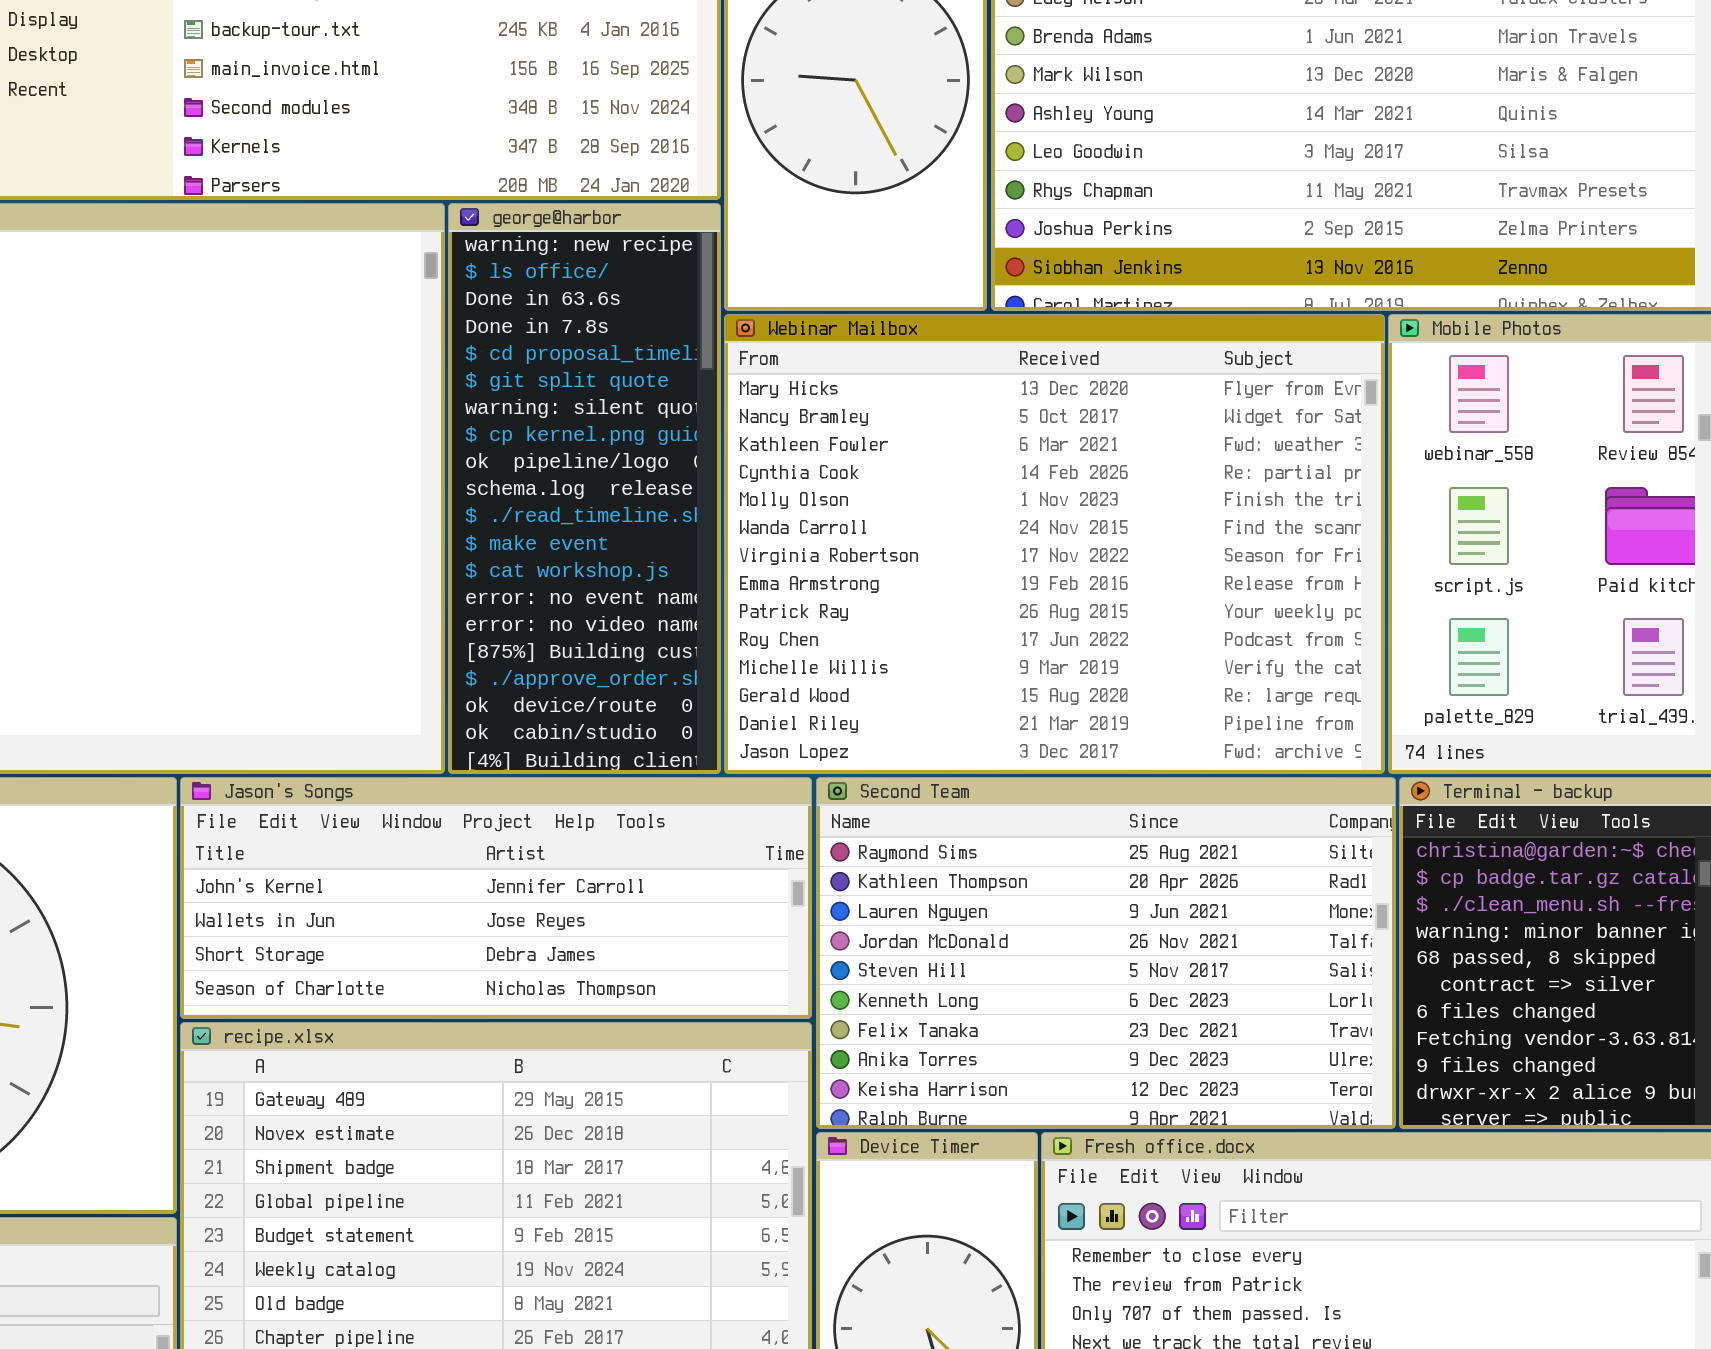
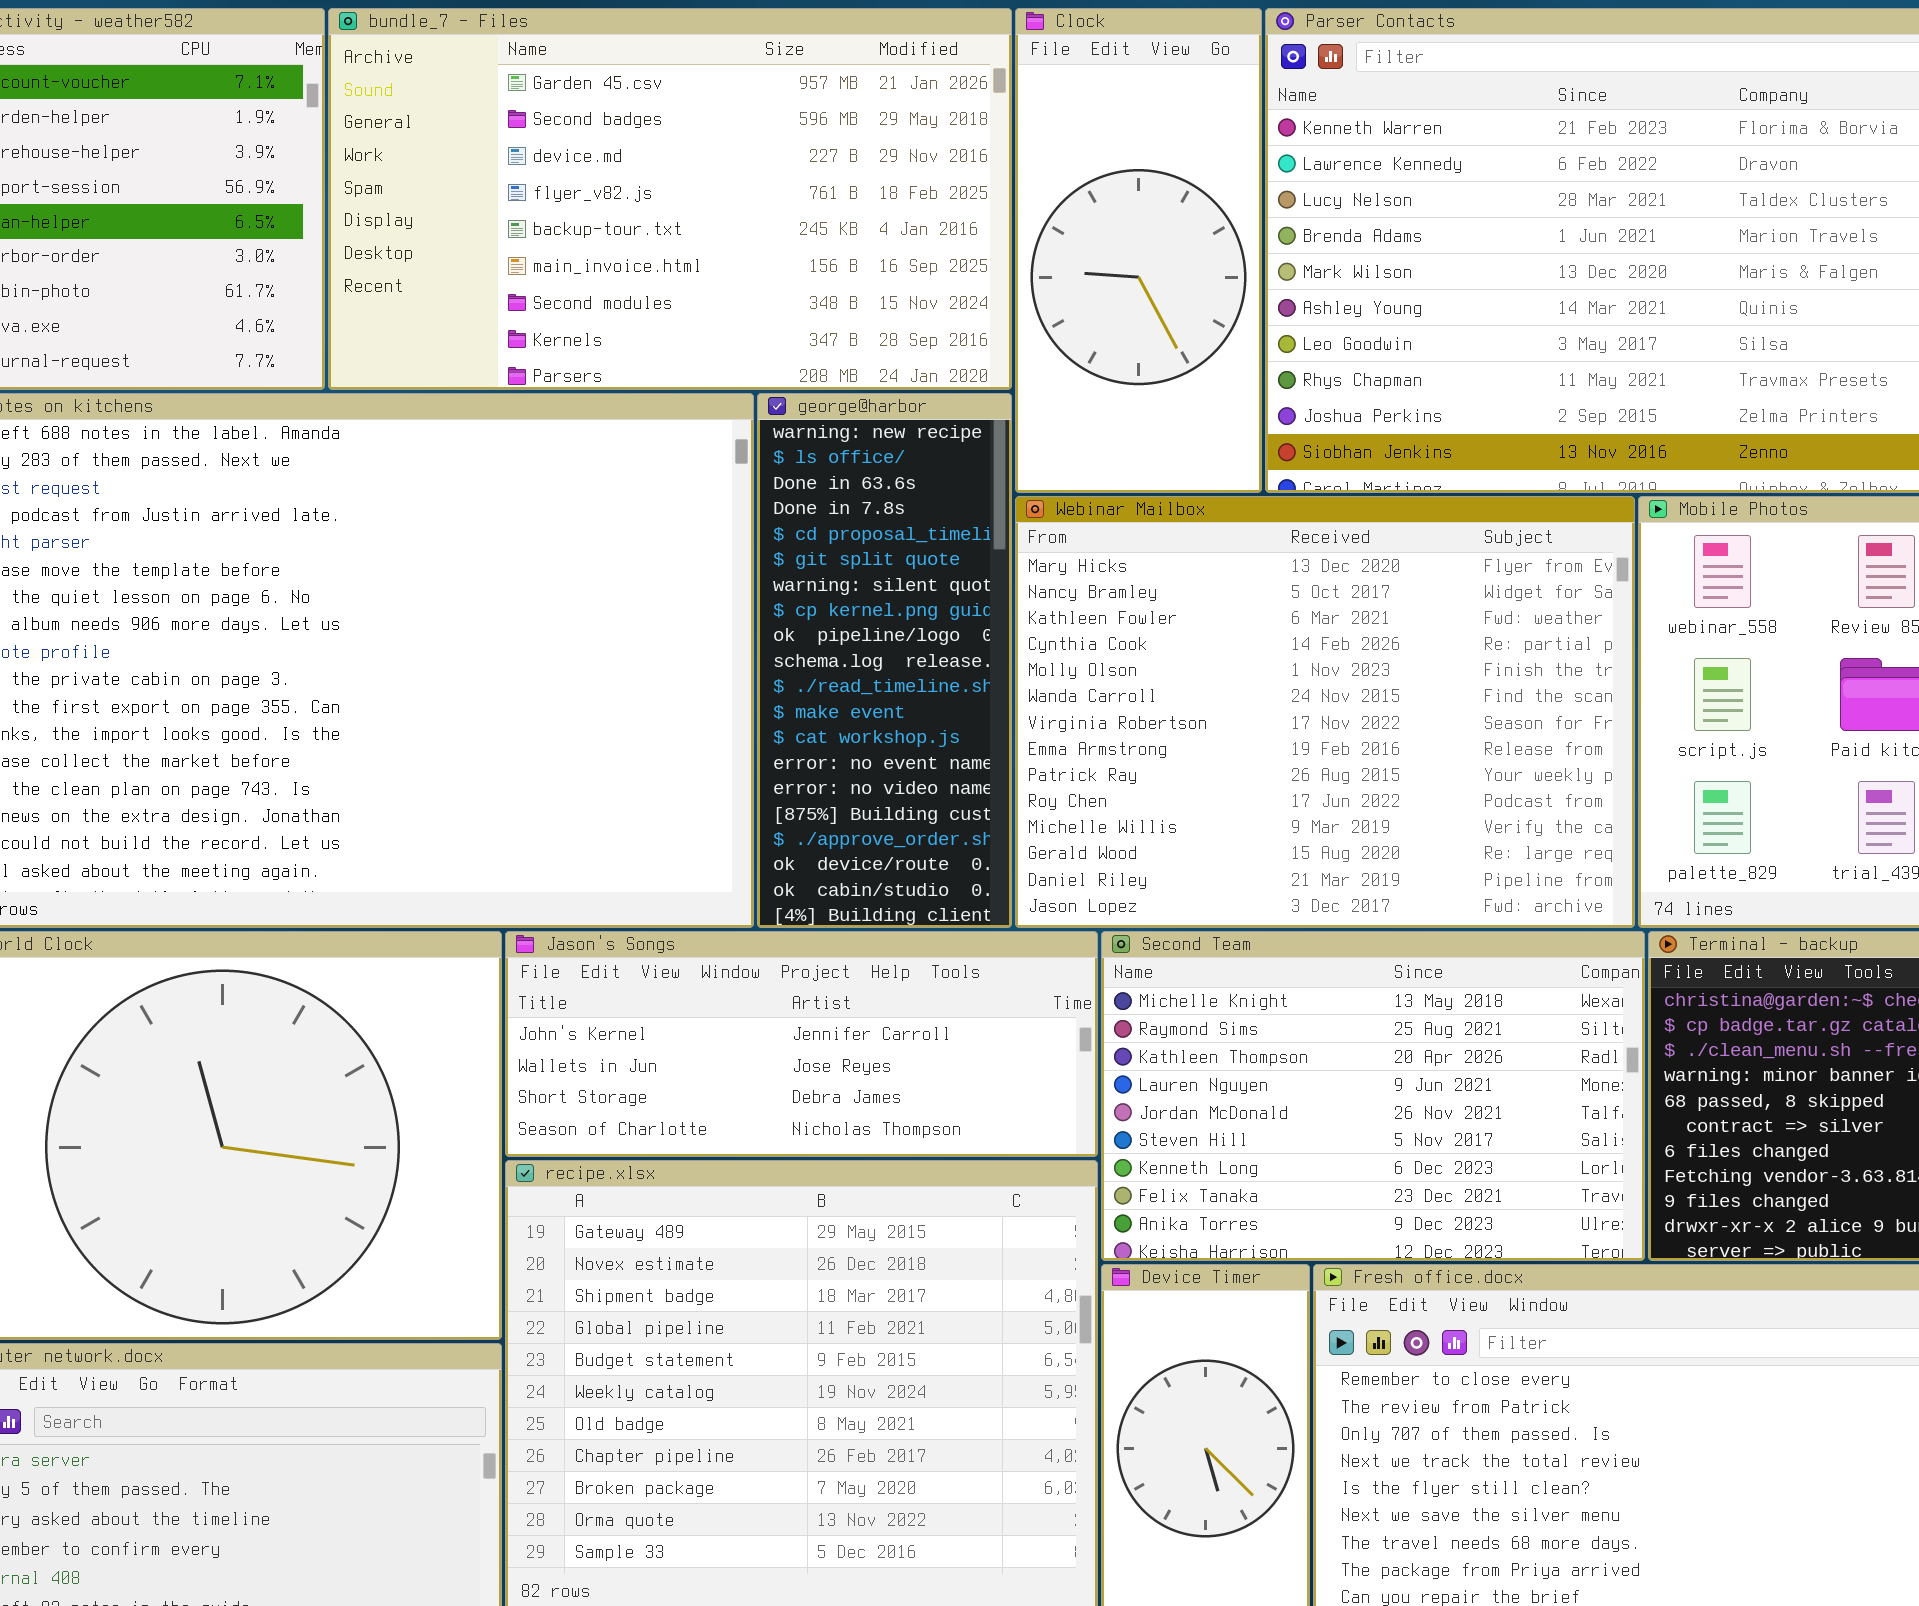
Second Team: [816,777,1396,1129] -> [1101,931,1645,1261], scrolled up 1 row

